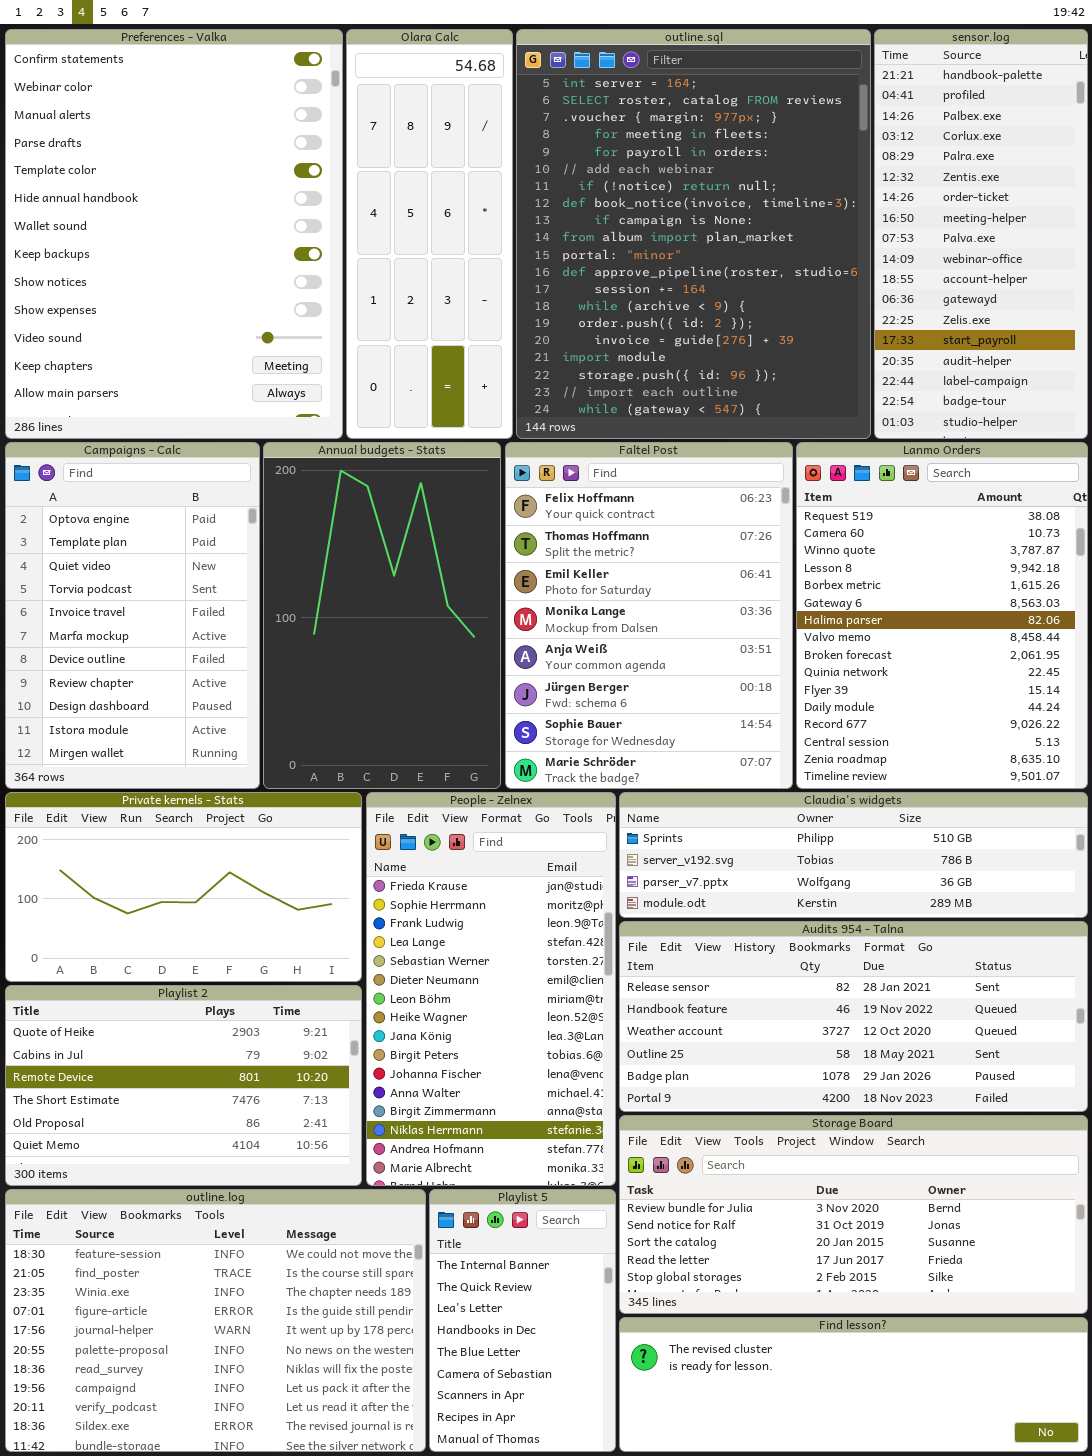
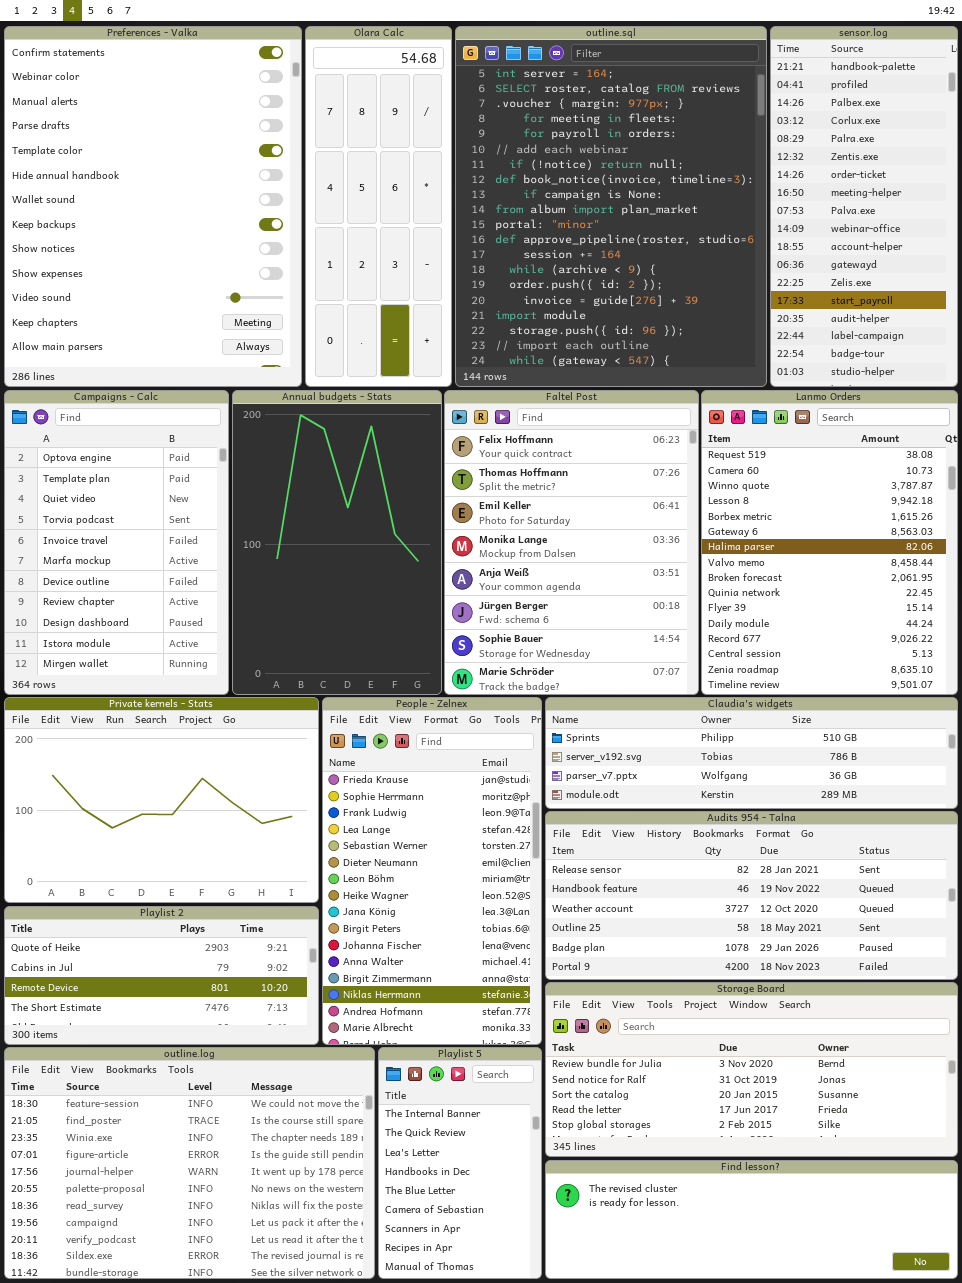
Private kernels - Stats: [5,792,362,982] -> [4,697,319,903], resized
Playlist 2: [5,985,362,1186] -> [4,906,319,1045], resized

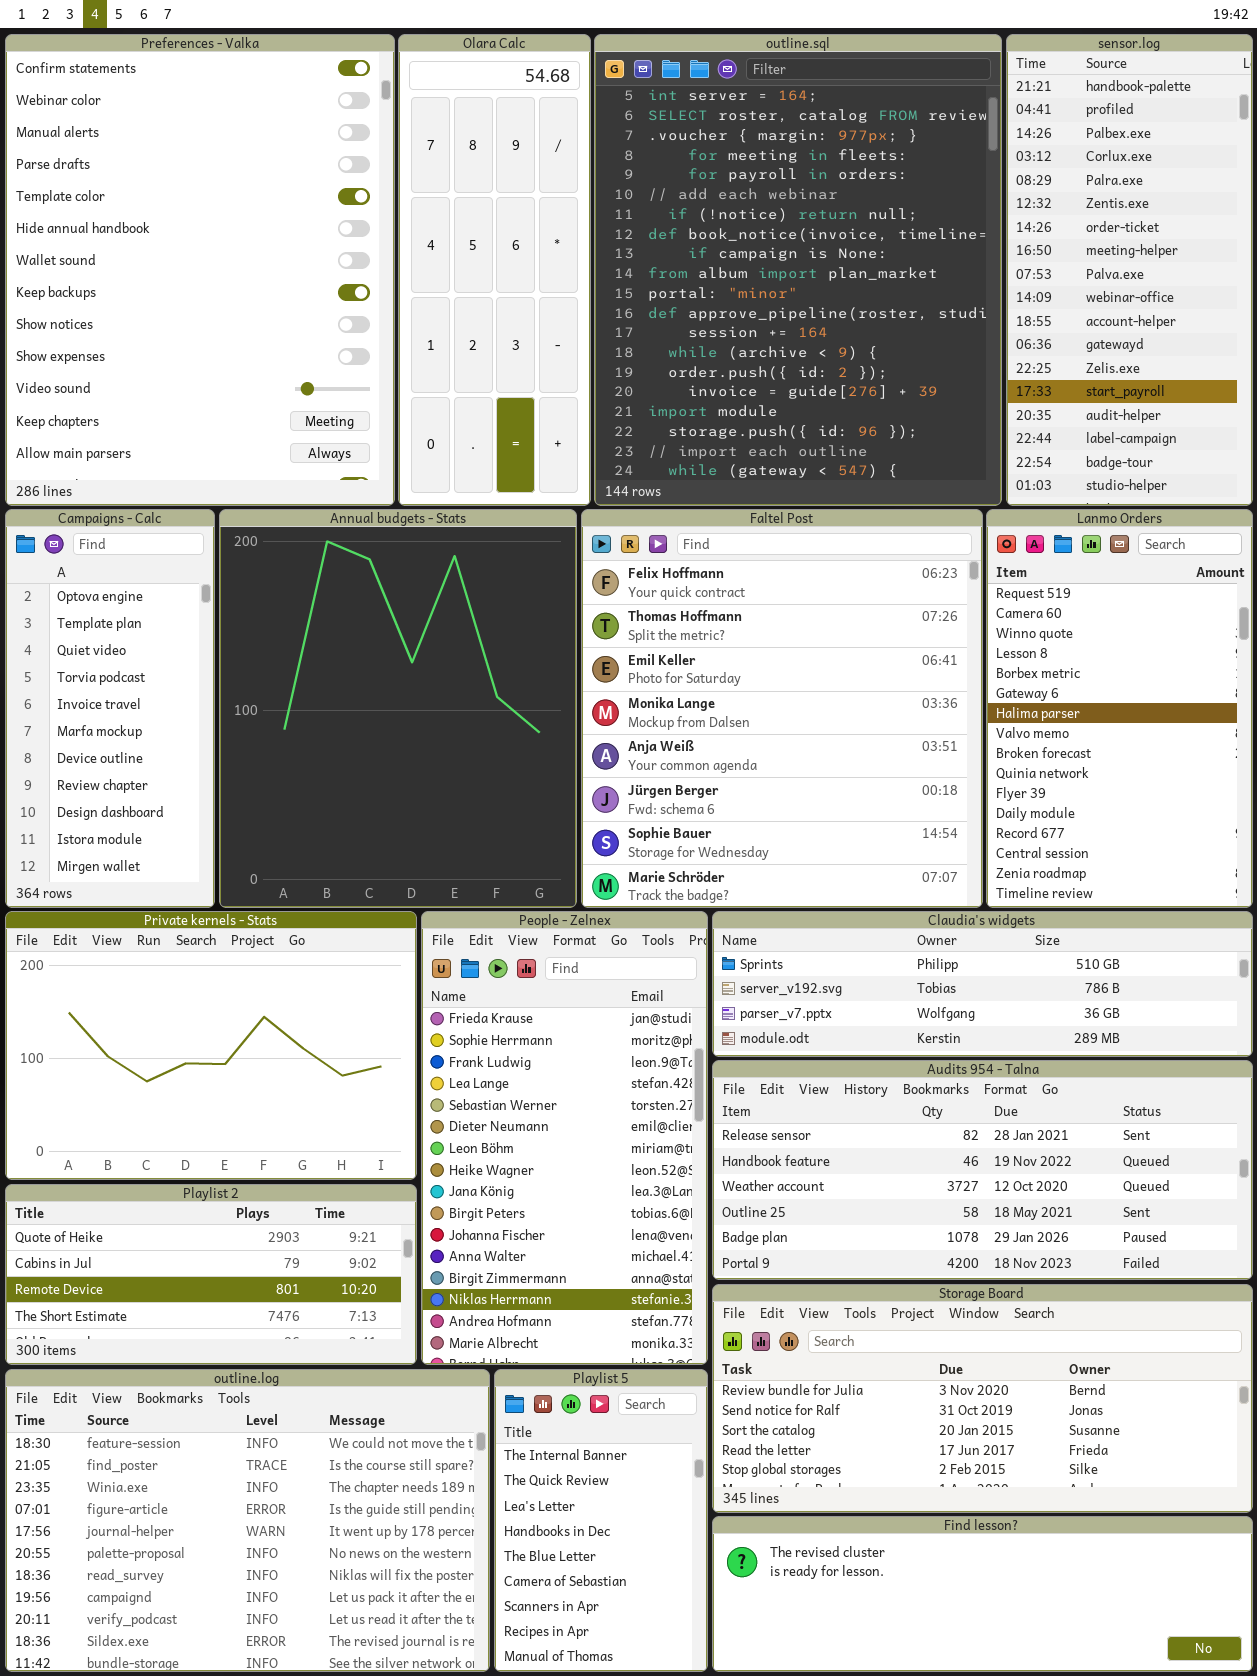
Campaigns - Calc: [4,390,229,695] -> [5,509,215,908], resized
Annual budgets - Stats: [232,390,442,695] -> [219,509,577,908], resized
Faltel Post: [444,390,699,695] -> [581,509,983,908], resized
Lanmo Orders: [701,390,958,695] -> [986,509,1253,908], resized

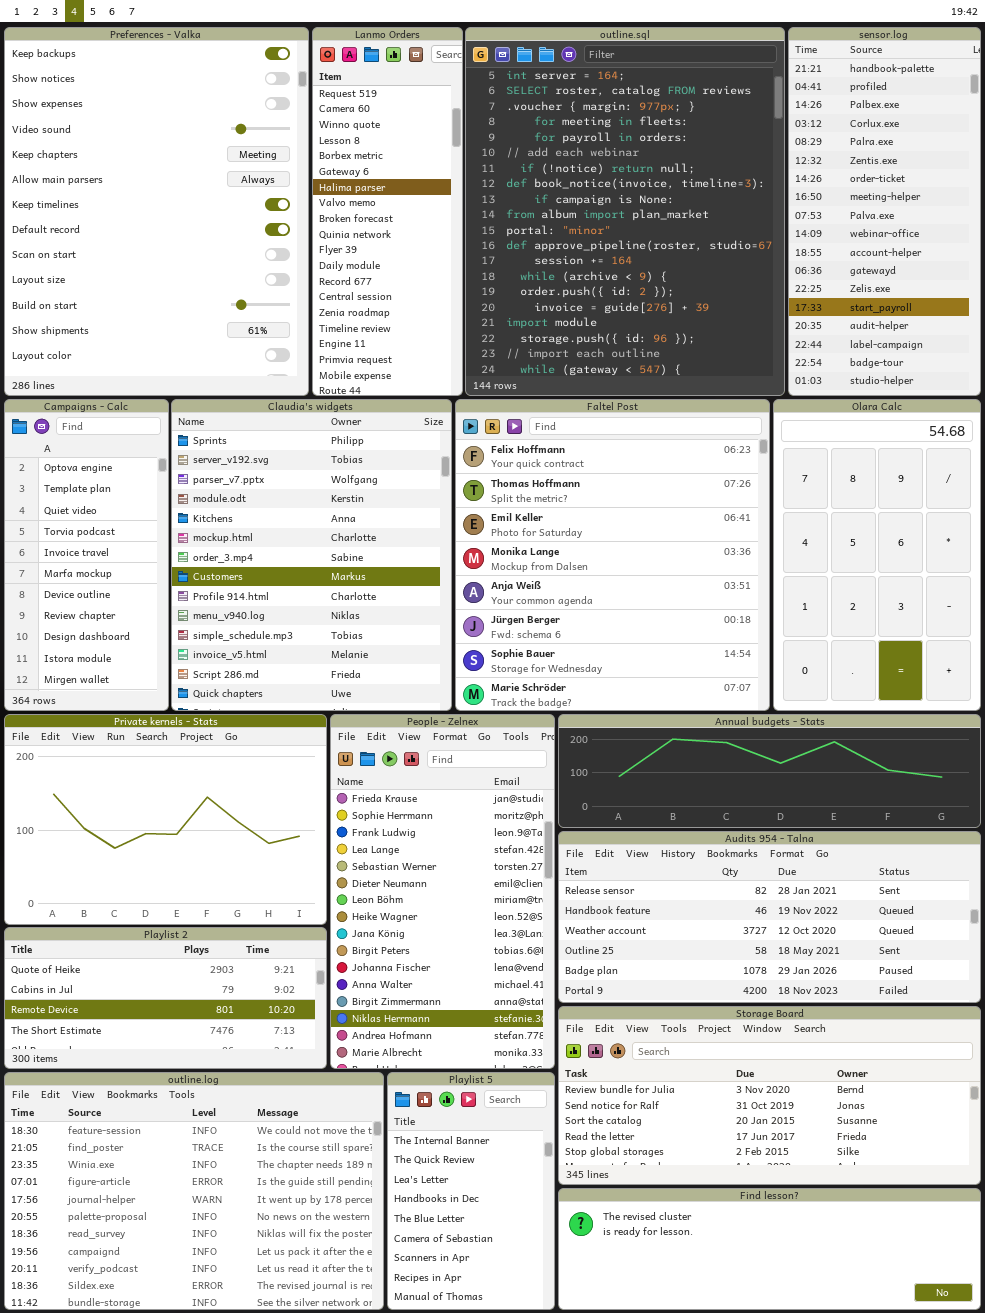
Preferences - Valka: [5,34,395,506] -> [4,27,309,396], scrolled down 7 rows
Olara Calc: [398,34,591,506] -> [773,399,981,711], moved, resized
Annual budgets - Stats: [219,509,577,908] -> [558,714,981,828], moved, resized
Lanmo Orders: [986,509,1253,908] -> [312,27,463,396], moved, resized
Claudia's widgets: [712,911,1253,1057] -> [171,399,452,711], moved, resized

